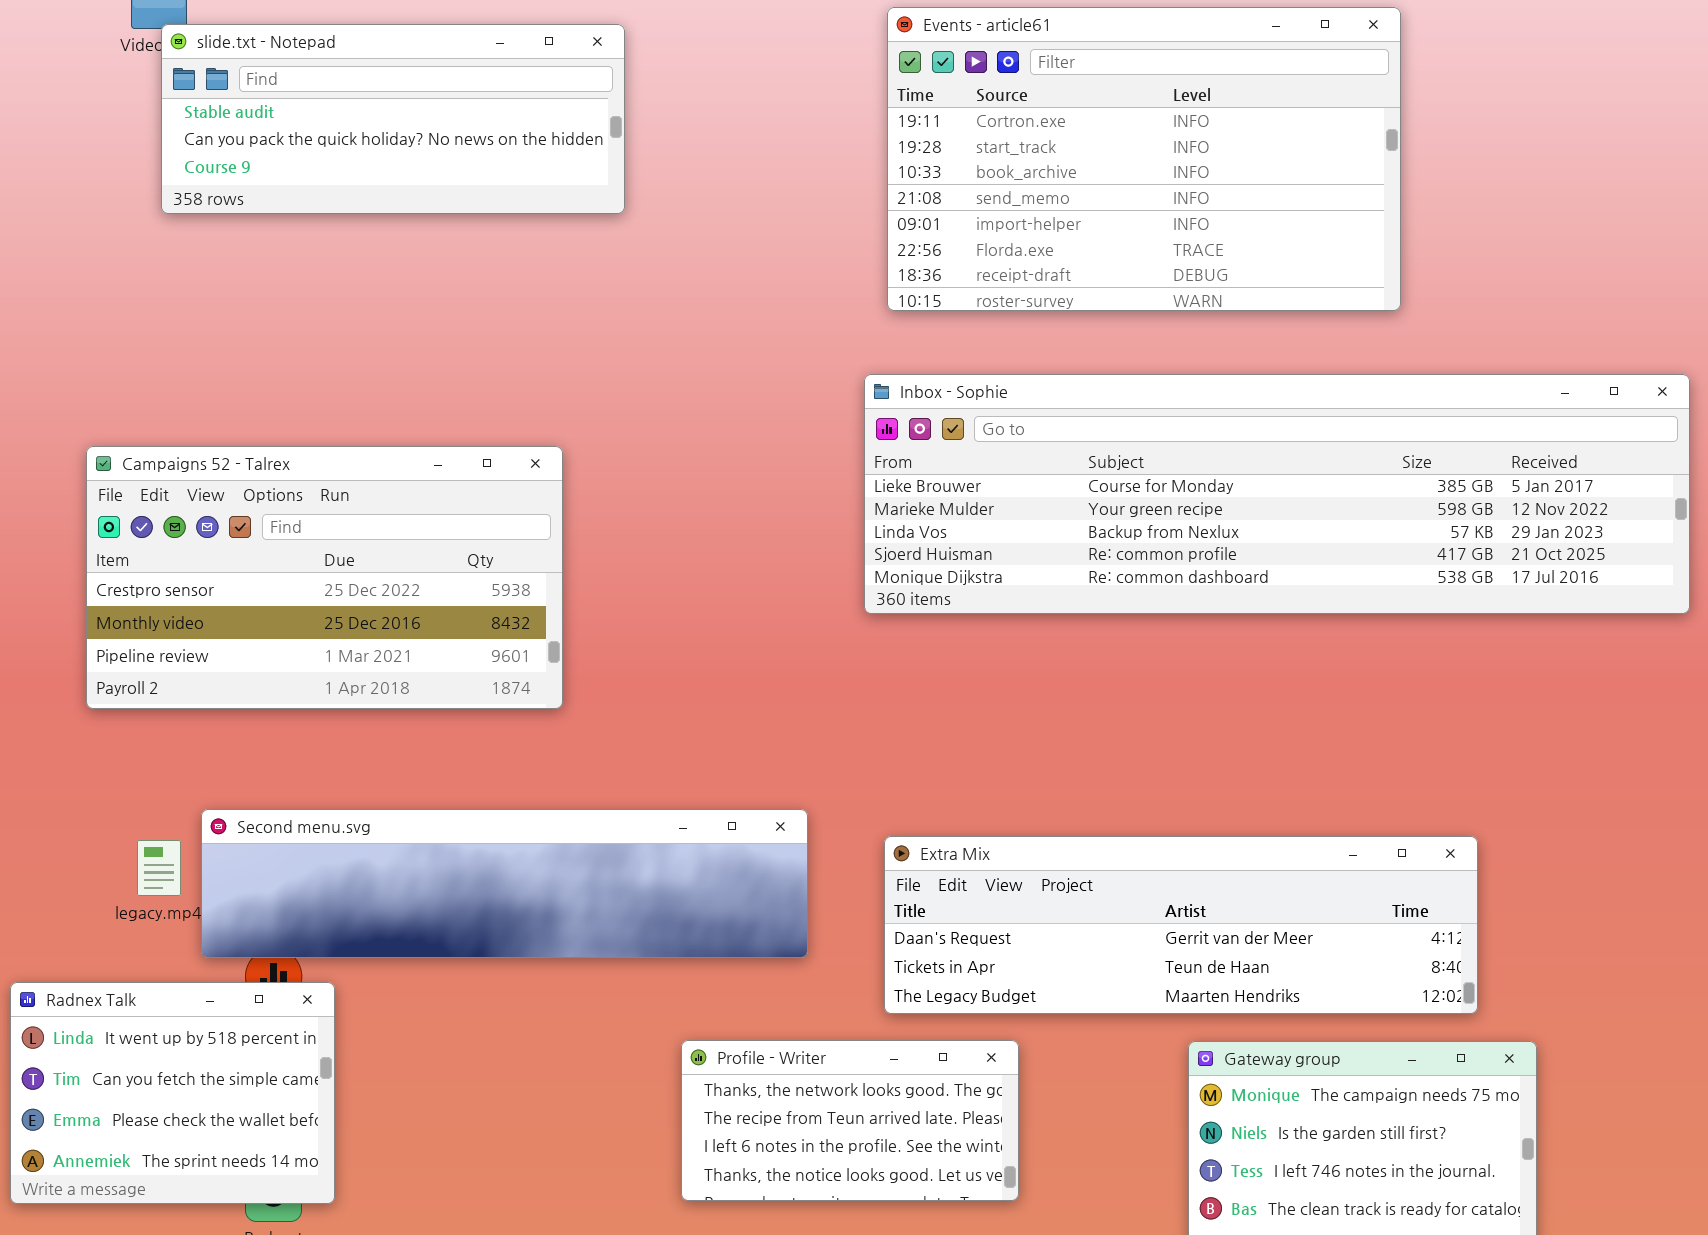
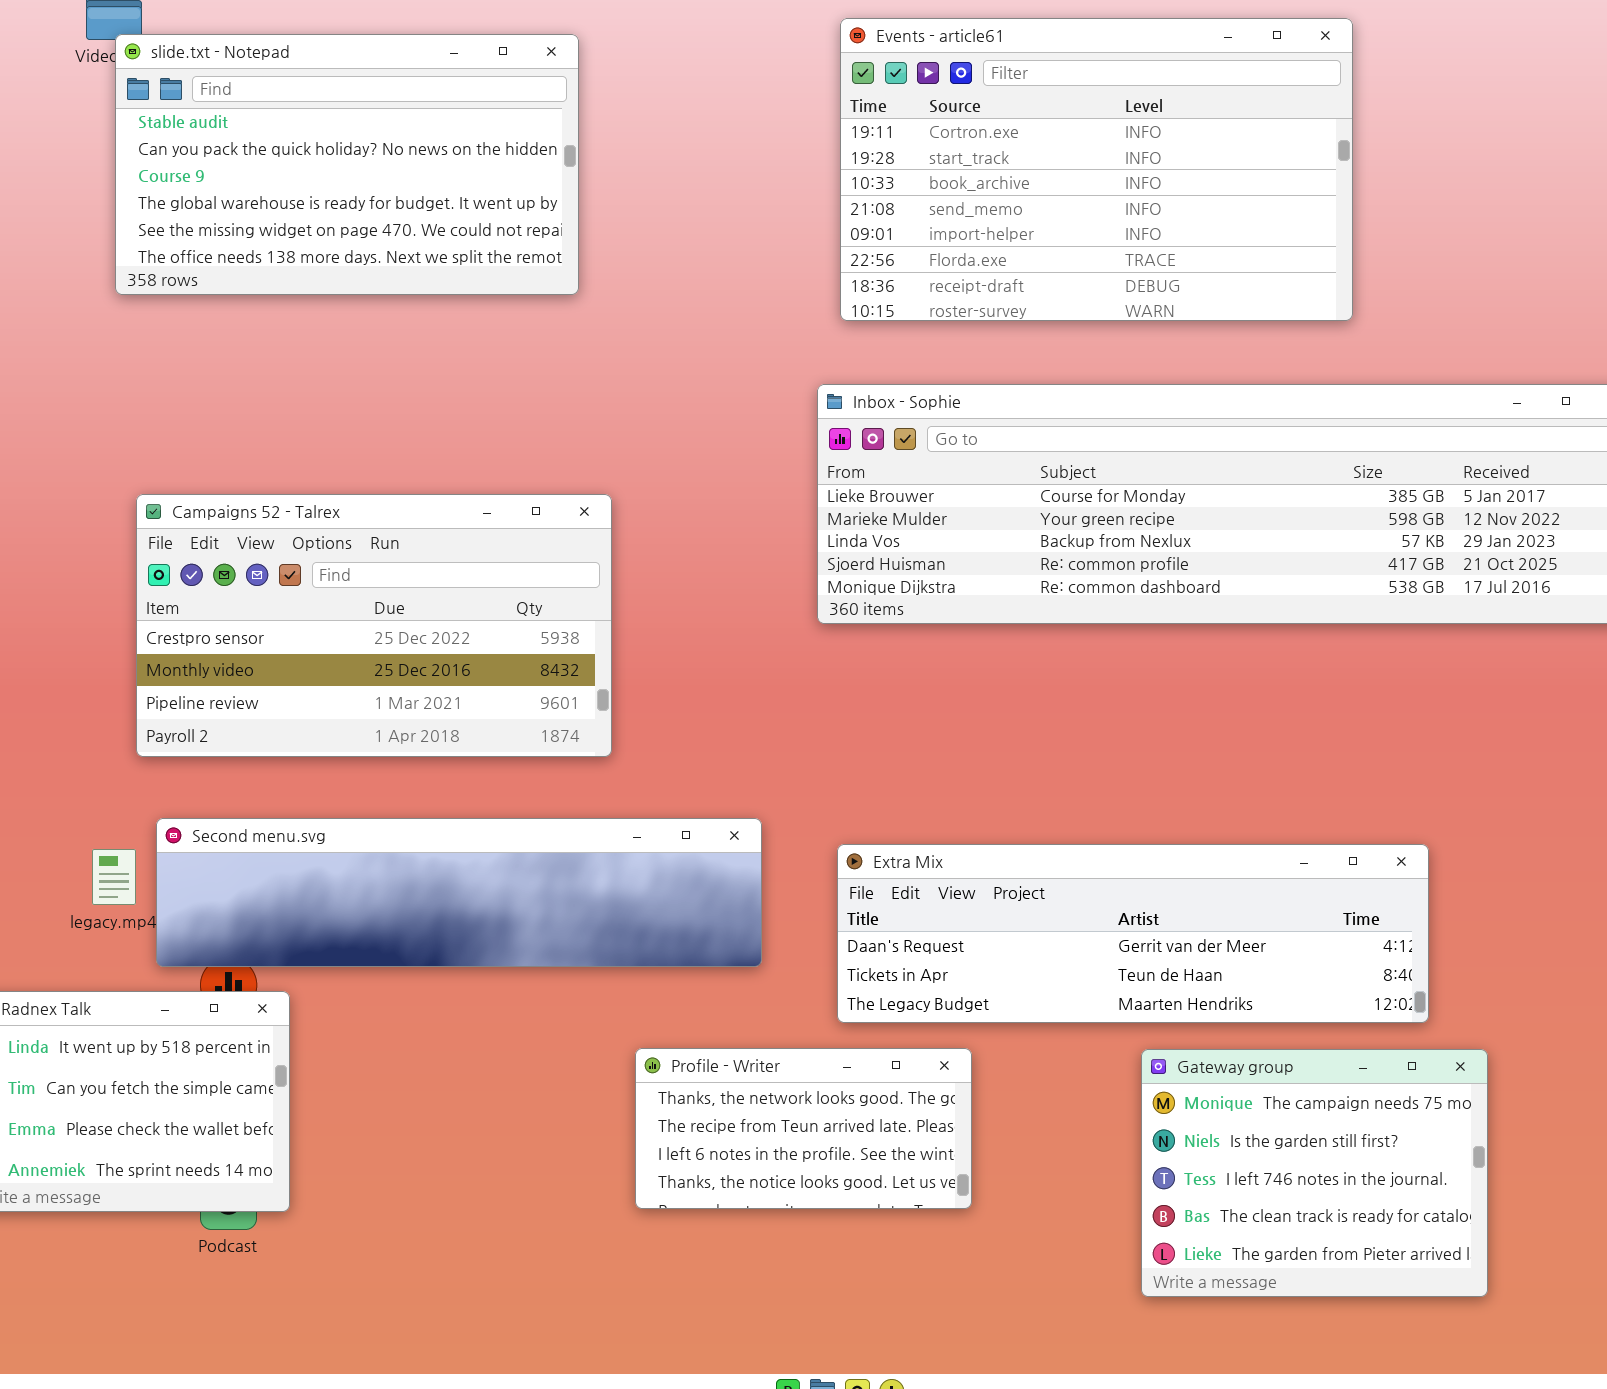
slide.txt - Notepad: [161,24,625,214] -> [115,34,579,295], resized
Campaigns 52 - Talrex: [86,446,563,709] -> [136,494,612,757], moved

